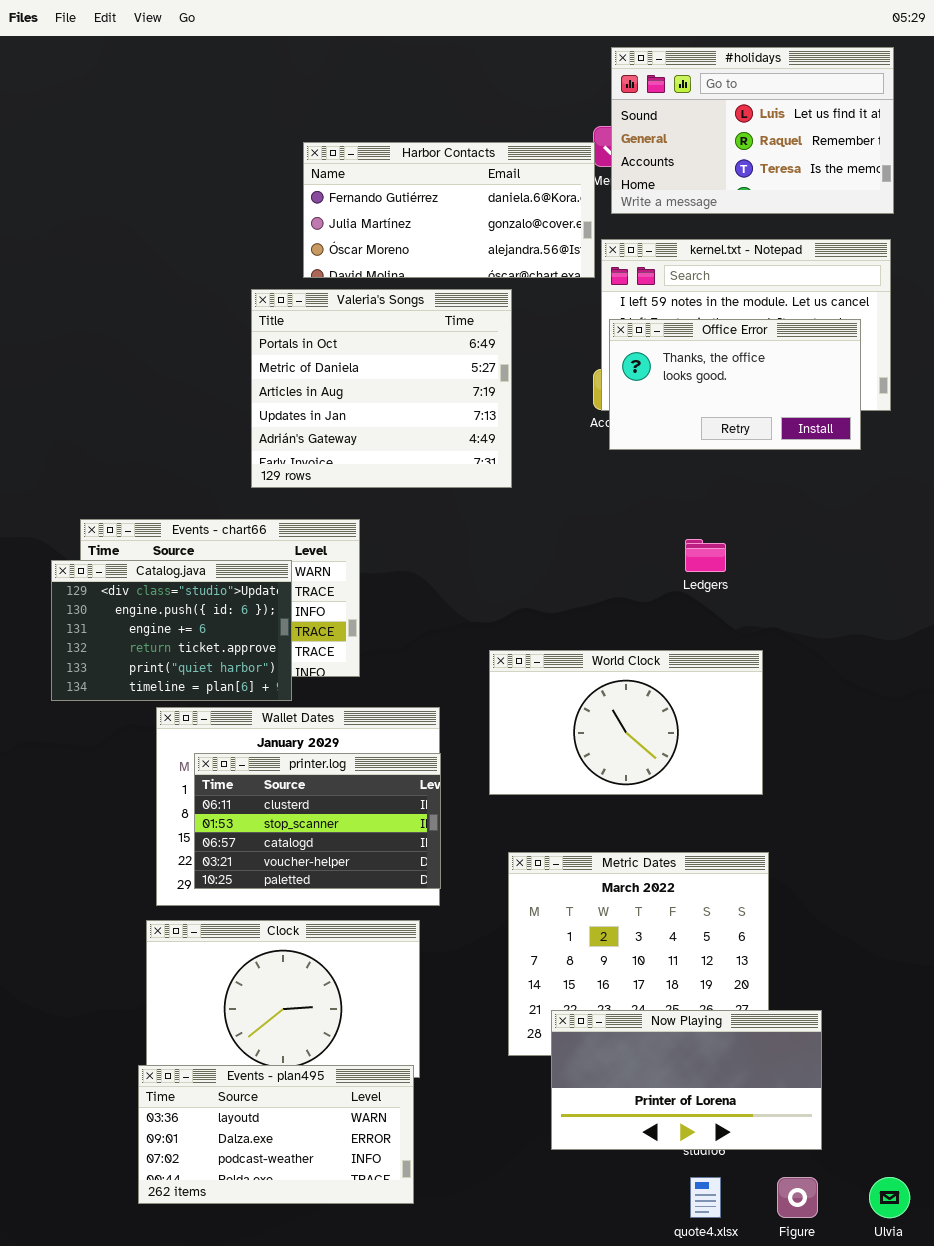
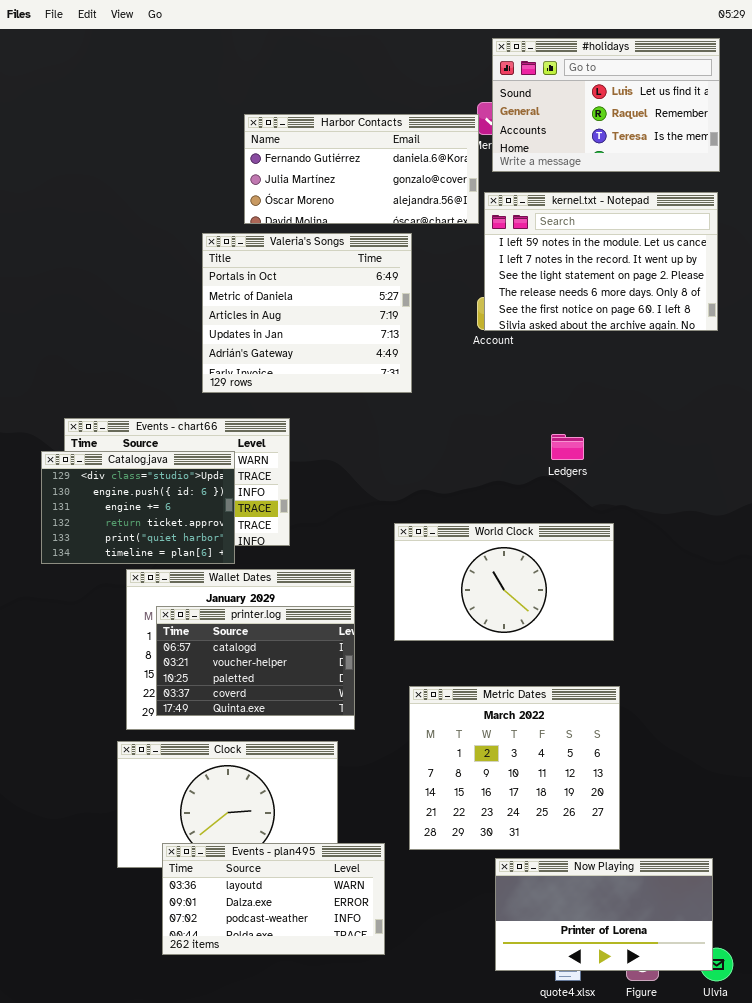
Office Error: [609,319,861,450] -> none, closed
printer.log: [194,753,441,889] -> [156,606,355,716], scrolled down 2 rows
Now Playing: [551,1010,822,1150] -> [495,858,713,971], moved
Events - plan495: [138,1065,414,1204] -> [162,843,385,955], moved

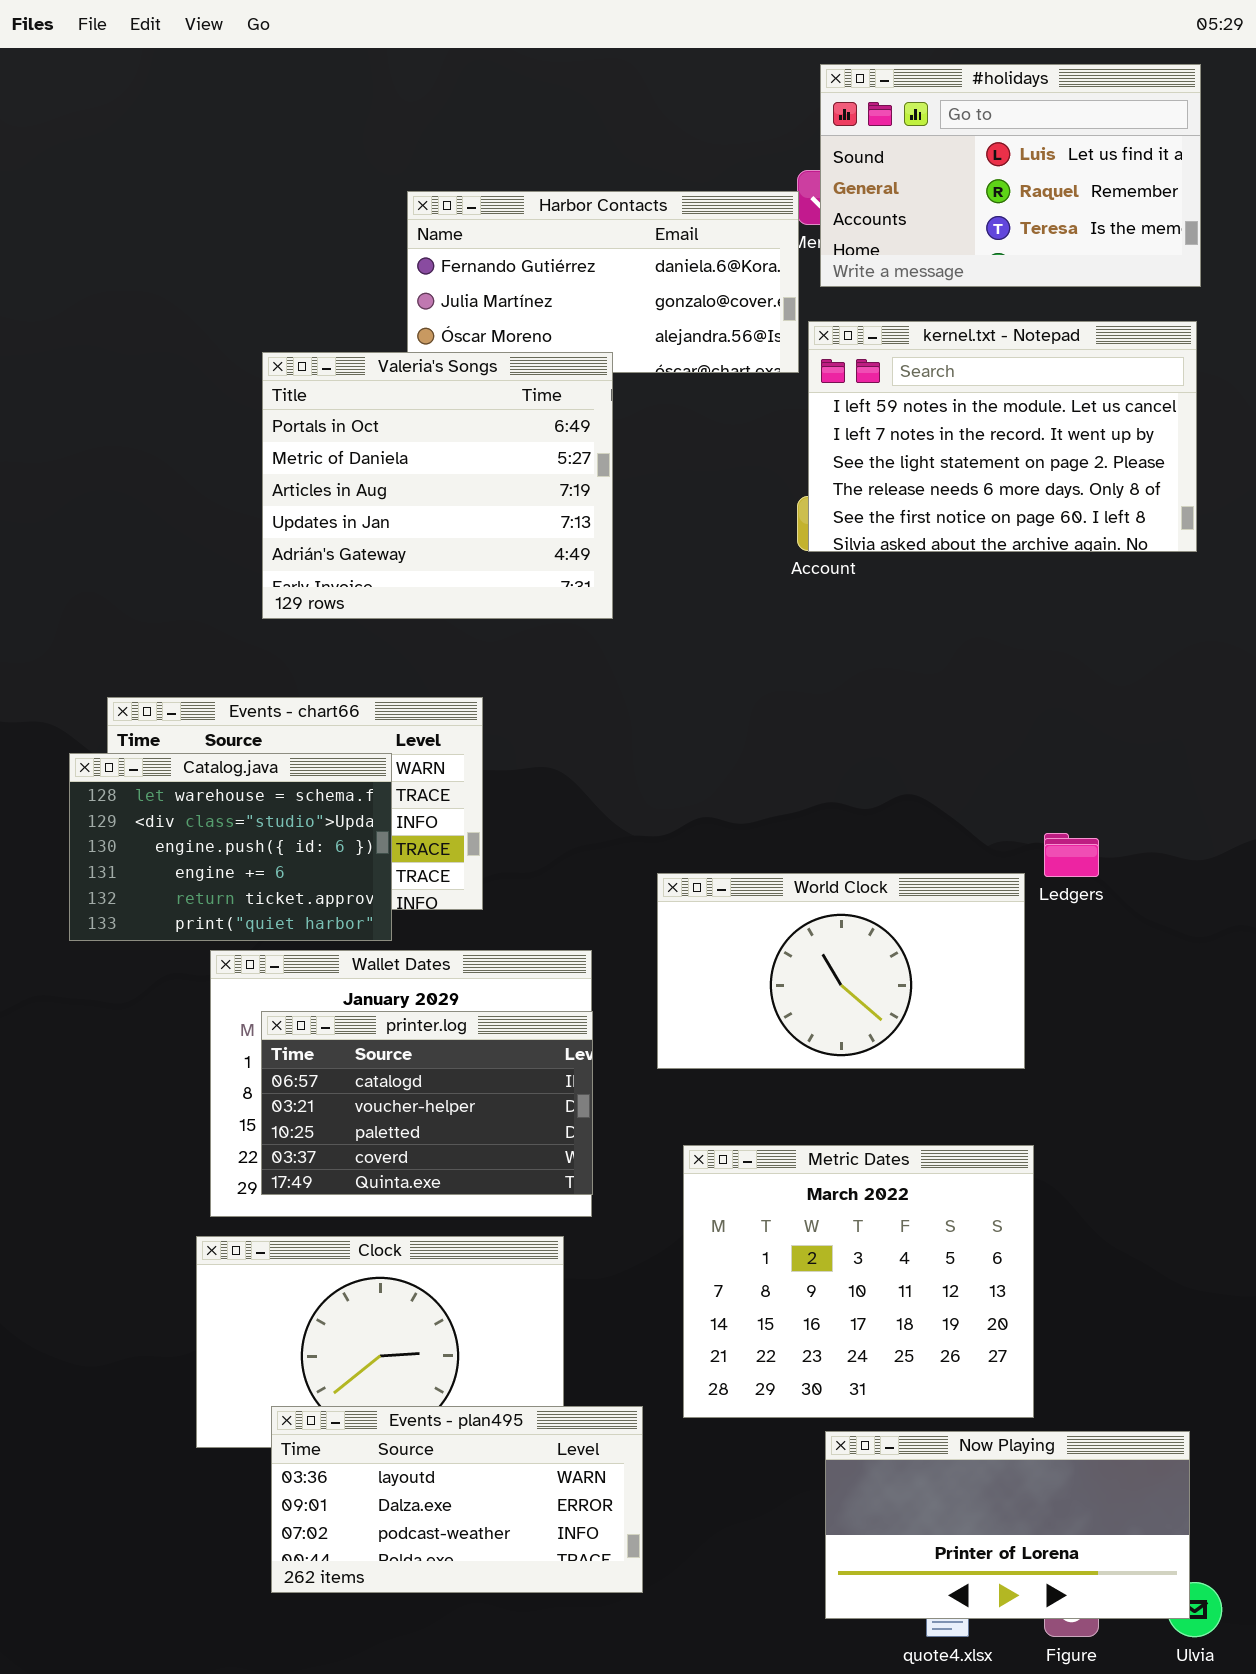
Valeria's Songs: [202,233,412,393] -> [262,352,613,619], moved
Ledgers: [551,434,584,460] -> [1044,833,1099,877], moved
Catalog.java: [41,451,235,564] -> [69,753,392,941], scrolled up 1 row

